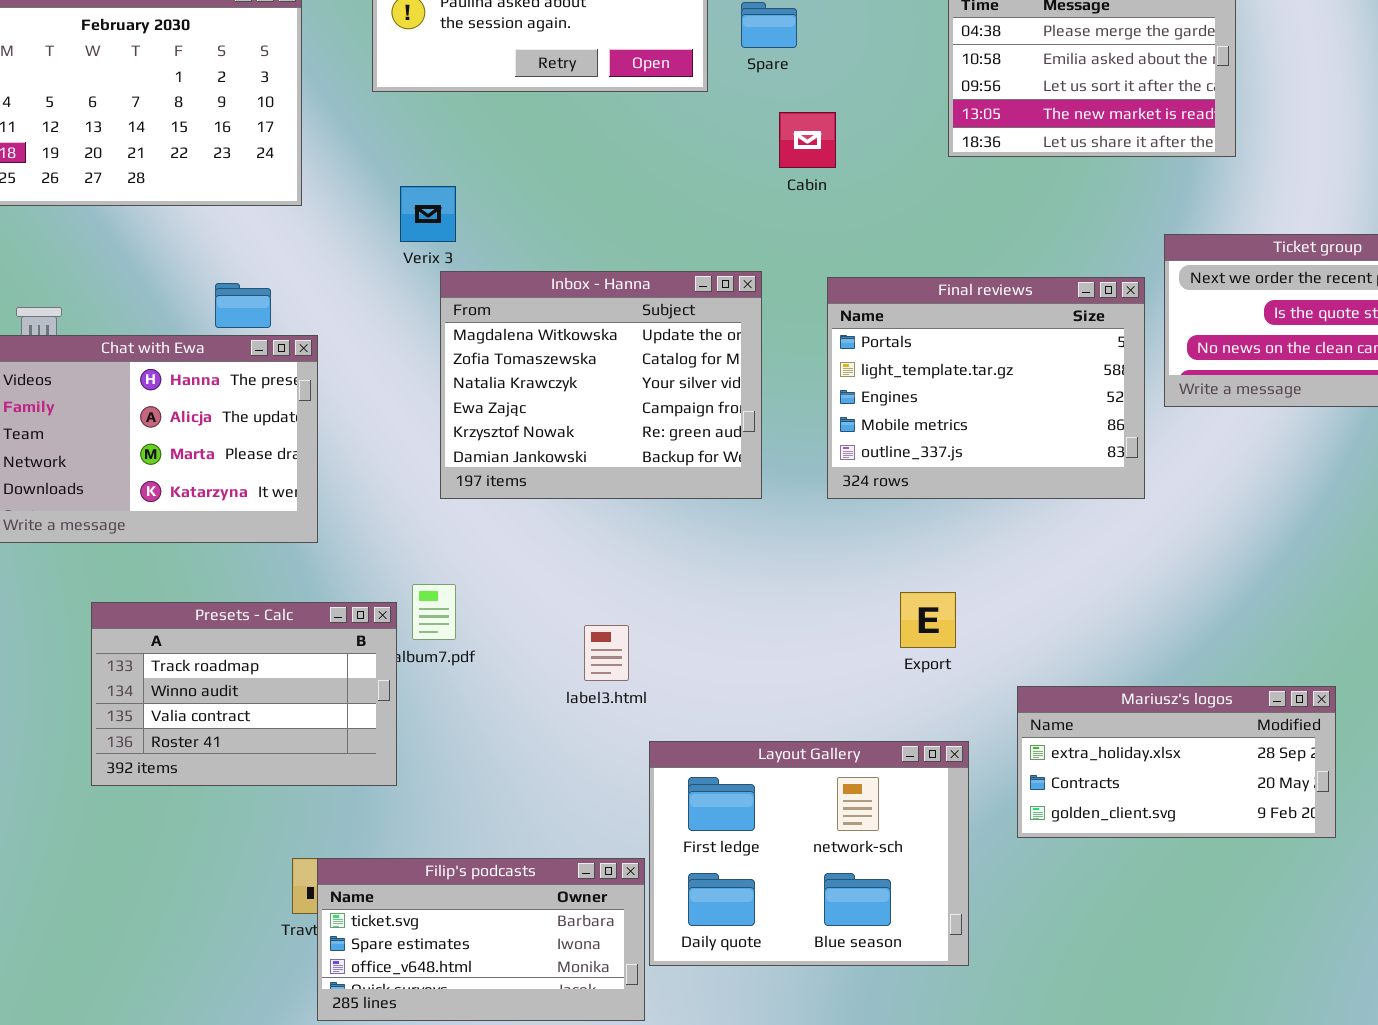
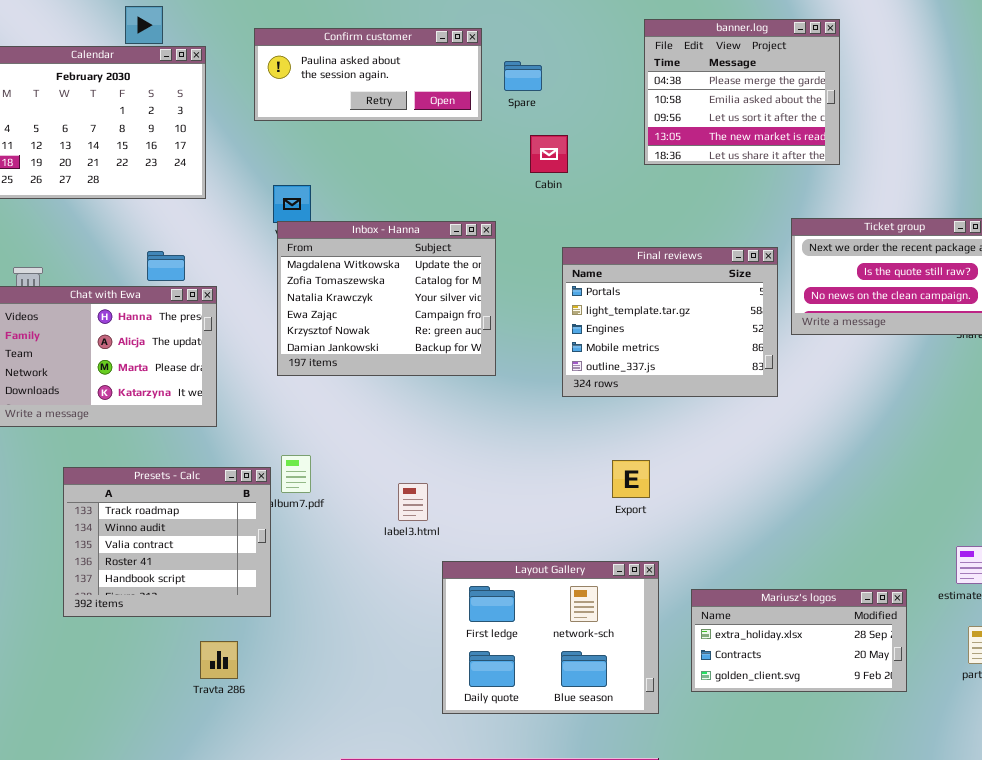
Inbox - Hanna: [440,271,762,499] -> [277,221,496,376], moved
Presets - Calc: [91,602,397,786] -> [63,467,271,617], resized
Mariusz's logos: [1017,686,1336,838] -> [691,589,907,692], moved
Filip's podcasts: [317,858,645,1021] -> none, closed

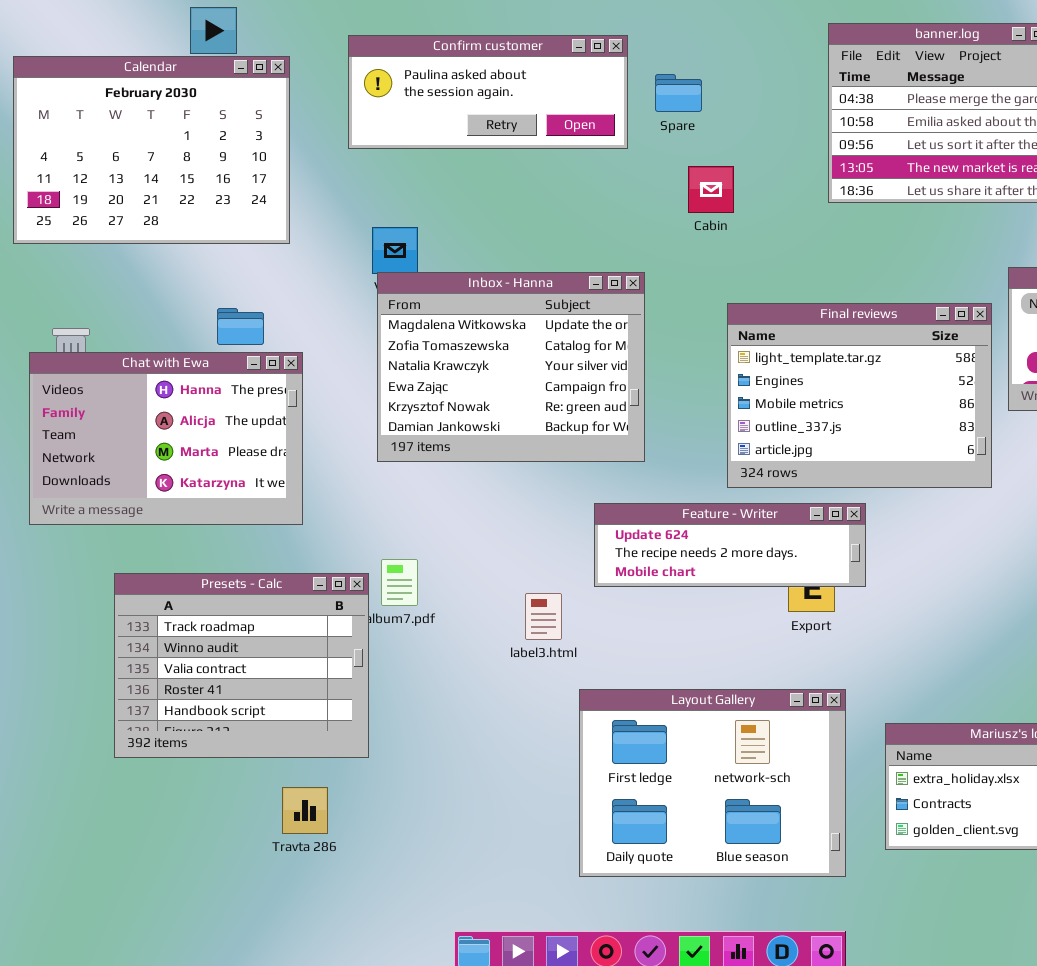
Final reviews: [562,247,778,397] -> [727,303,992,488], scrolled down 1 row
Feature - Writer: none -> [594,503,866,587], opened

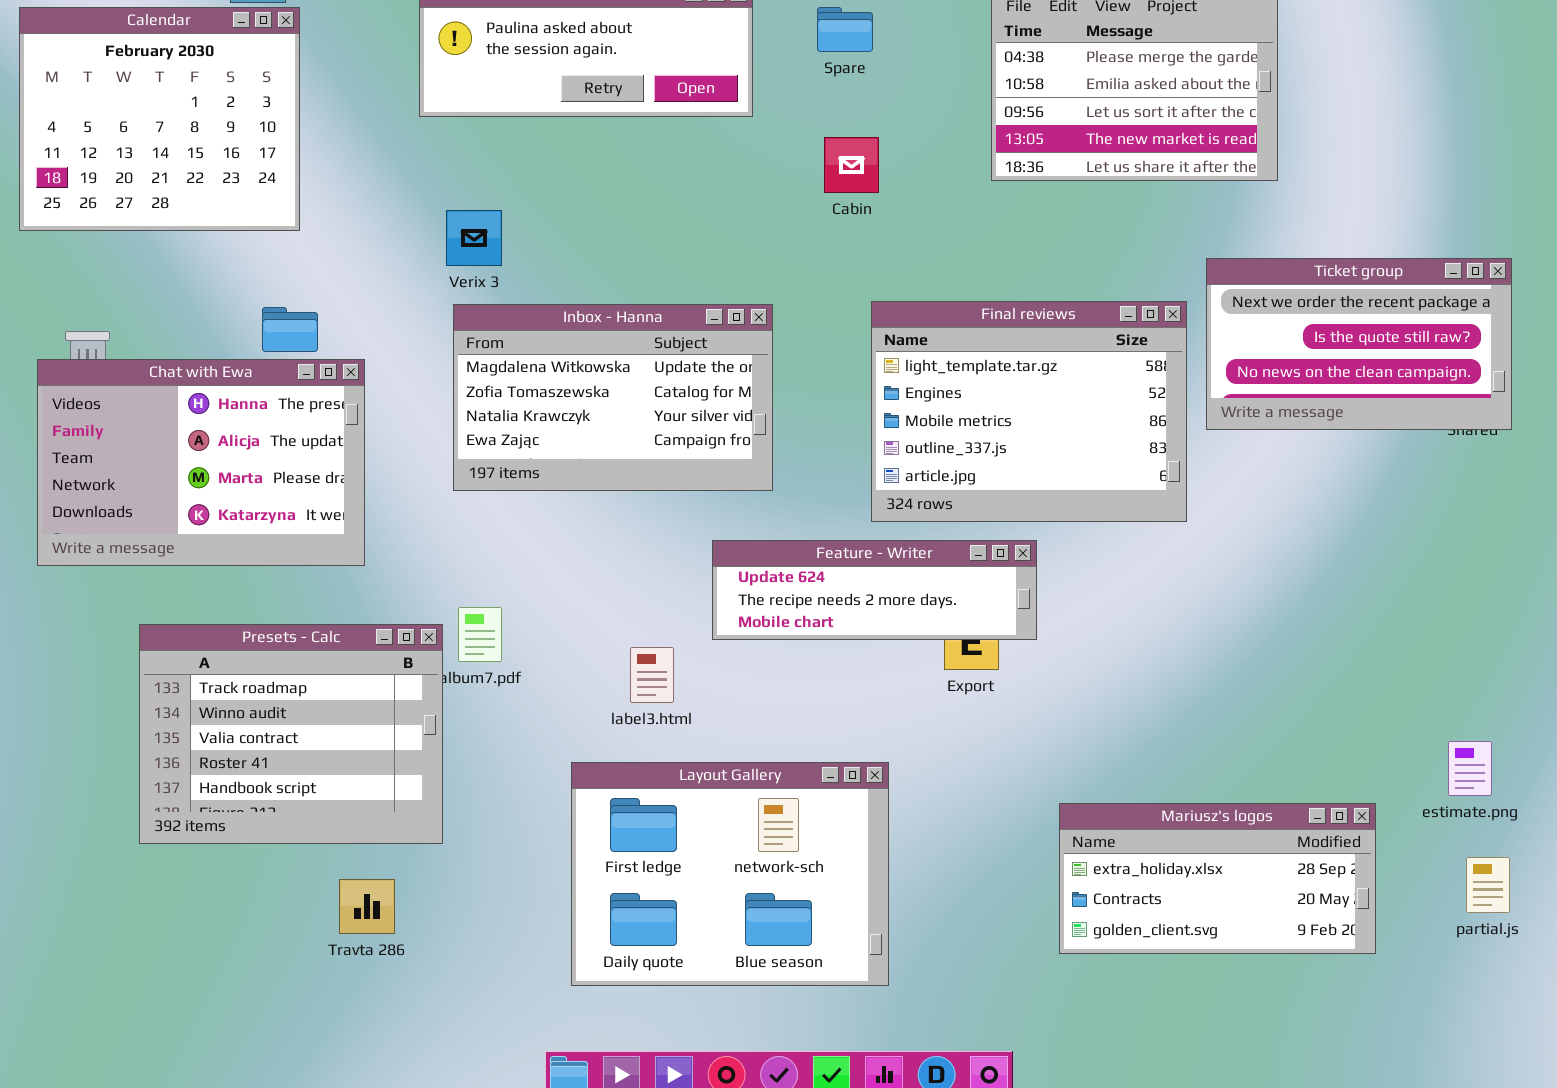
Calendar: [13,56,290,244] -> [19,7,300,231], resized
Spare: [655,74,702,112] -> [817,7,873,52], moved
Inbox - Hanna: [377,272,645,462] -> [453,304,773,491], resized
Layout Gallery: [579,689,846,877] -> [571,762,889,986], moved

